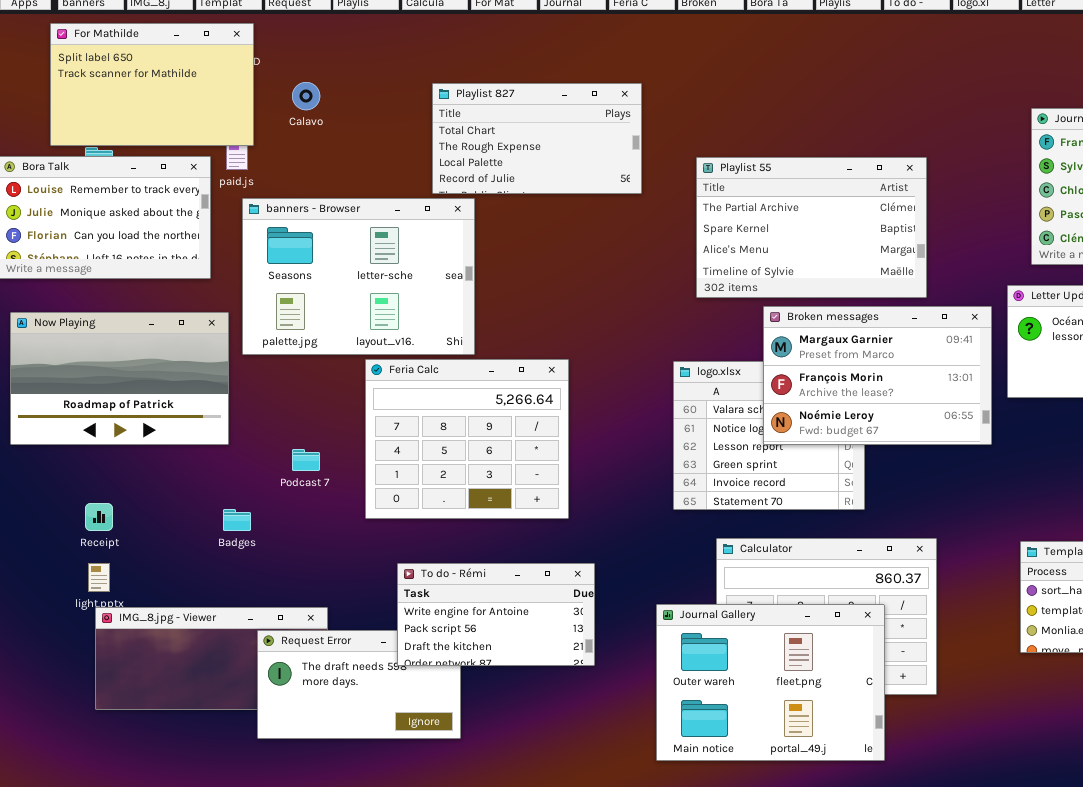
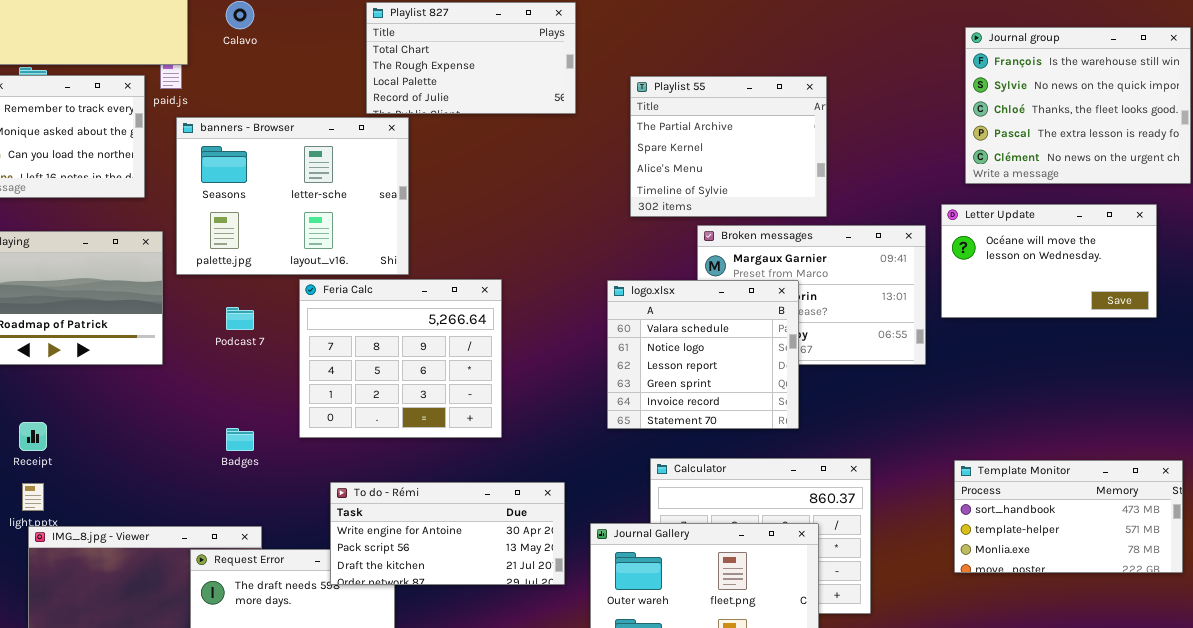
Playlist 55: [696,157,927,298] -> [630,76,827,217], resized
logo.xlsx: [673,361,865,510] -> [607,280,799,429], raised
Podcast 7: [292,449,320,471] -> [226,307,254,330], moved
Badges: [223,509,251,531] -> [226,428,254,451], moved
To do - Rémi: [397,563,595,666] -> [330,482,565,585], resized

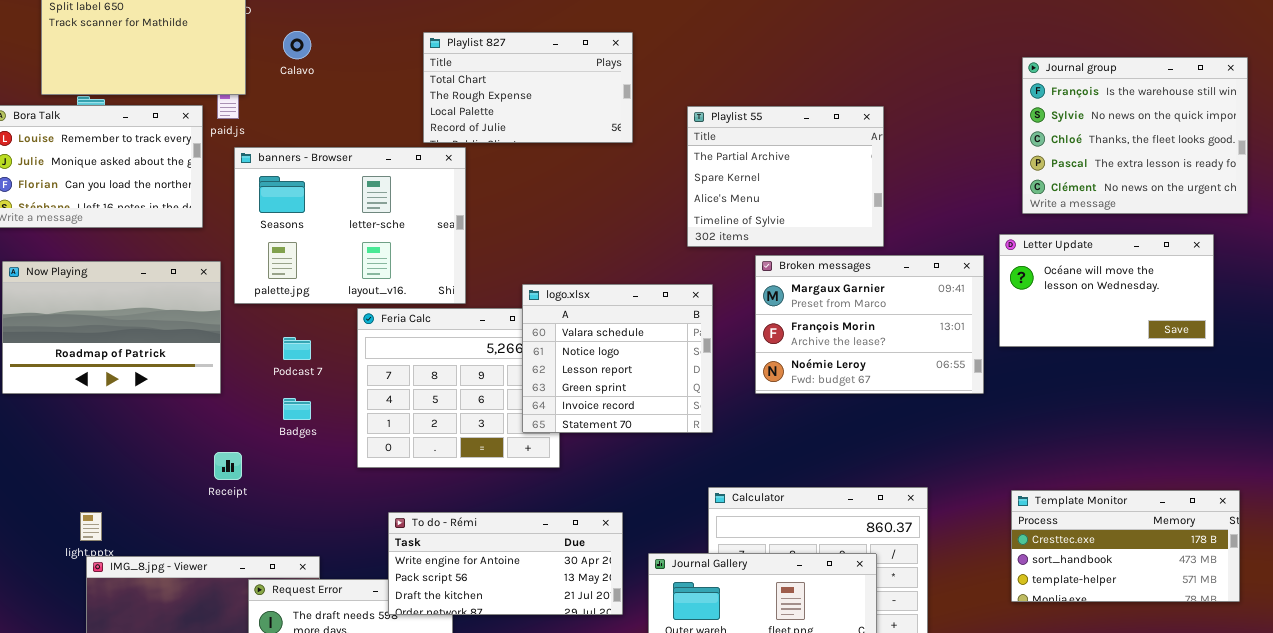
logo.xlsx: [607,280,799,429] -> [522,284,713,433], moved
Receipt: [19,422,47,451] -> [214,452,242,480], moved
Badges: [226,428,254,451] -> [283,398,311,420], moved
Template Monitor: [954,460,1183,573] -> [1011,490,1240,602], scrolled up 1 row

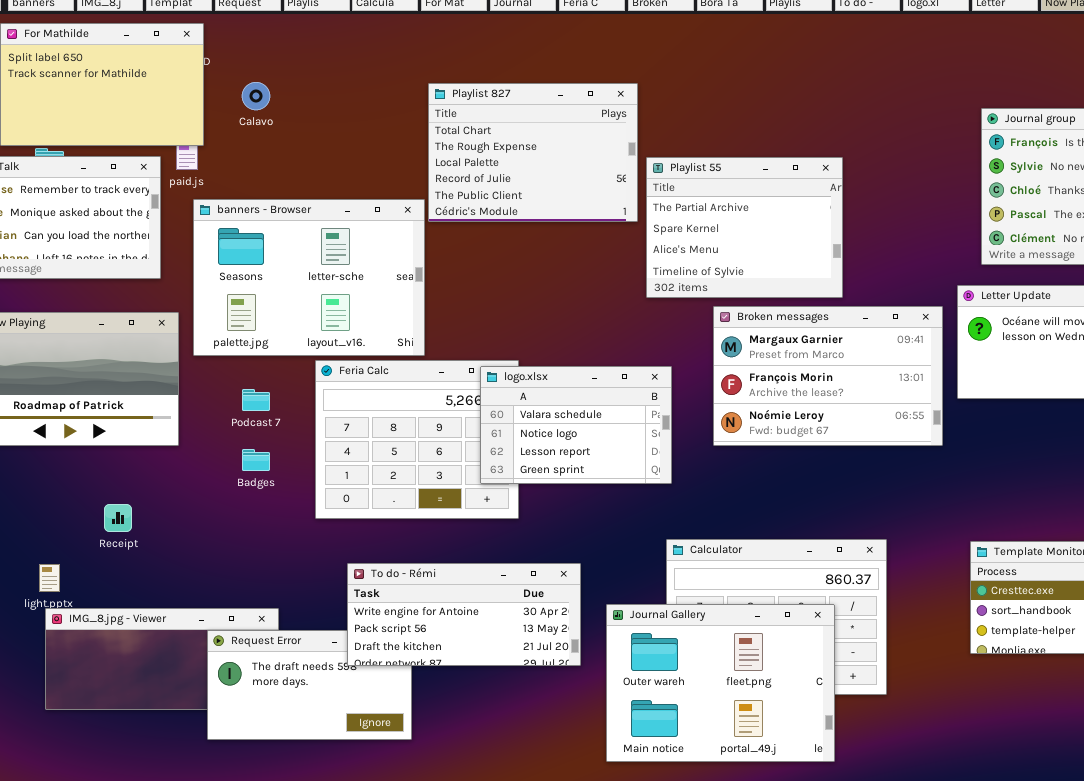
Playlist 827: [423,32,633,143] -> [428,83,638,222], moved, resized
logo.xlsx: [522,284,713,433] -> [480,366,672,484], resized
Receipt: [214,452,242,480] -> [104,504,132,532], moved

